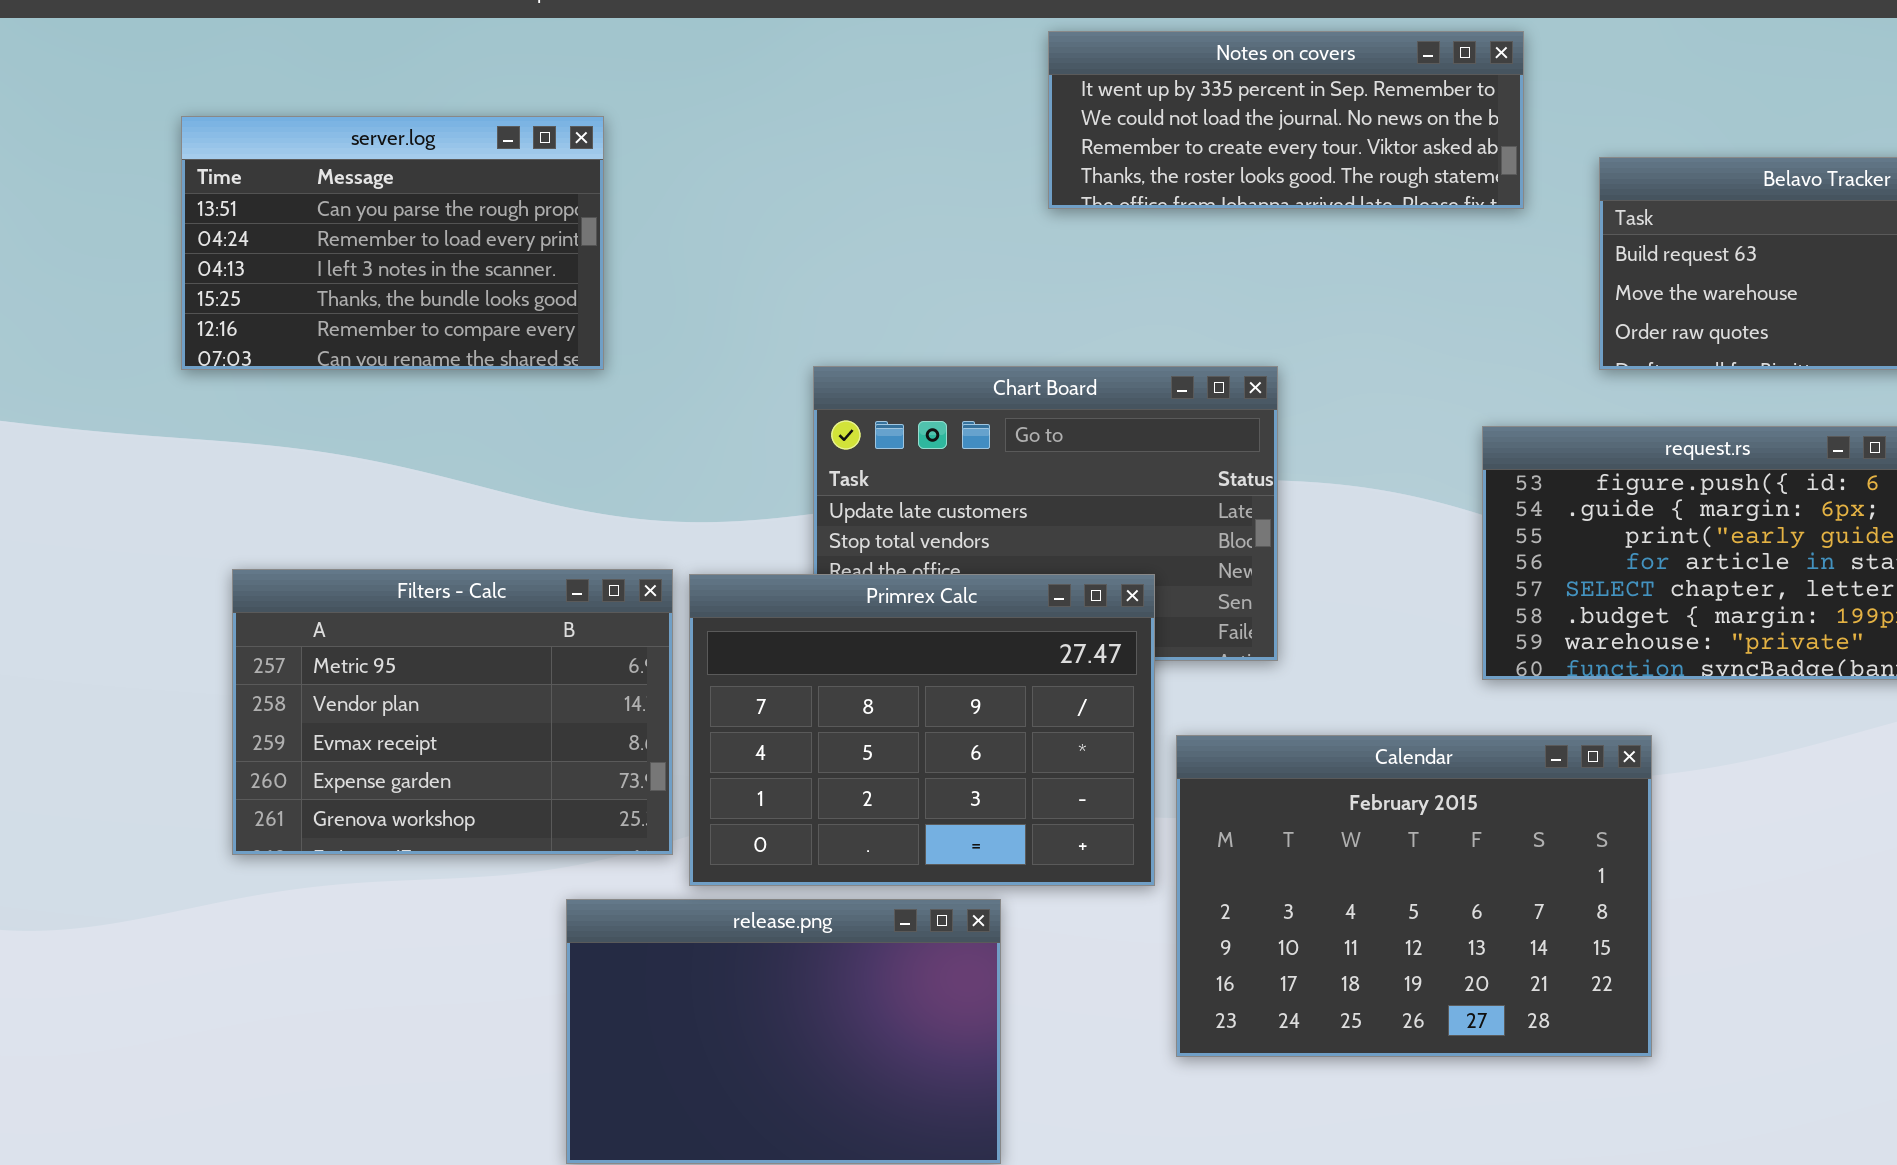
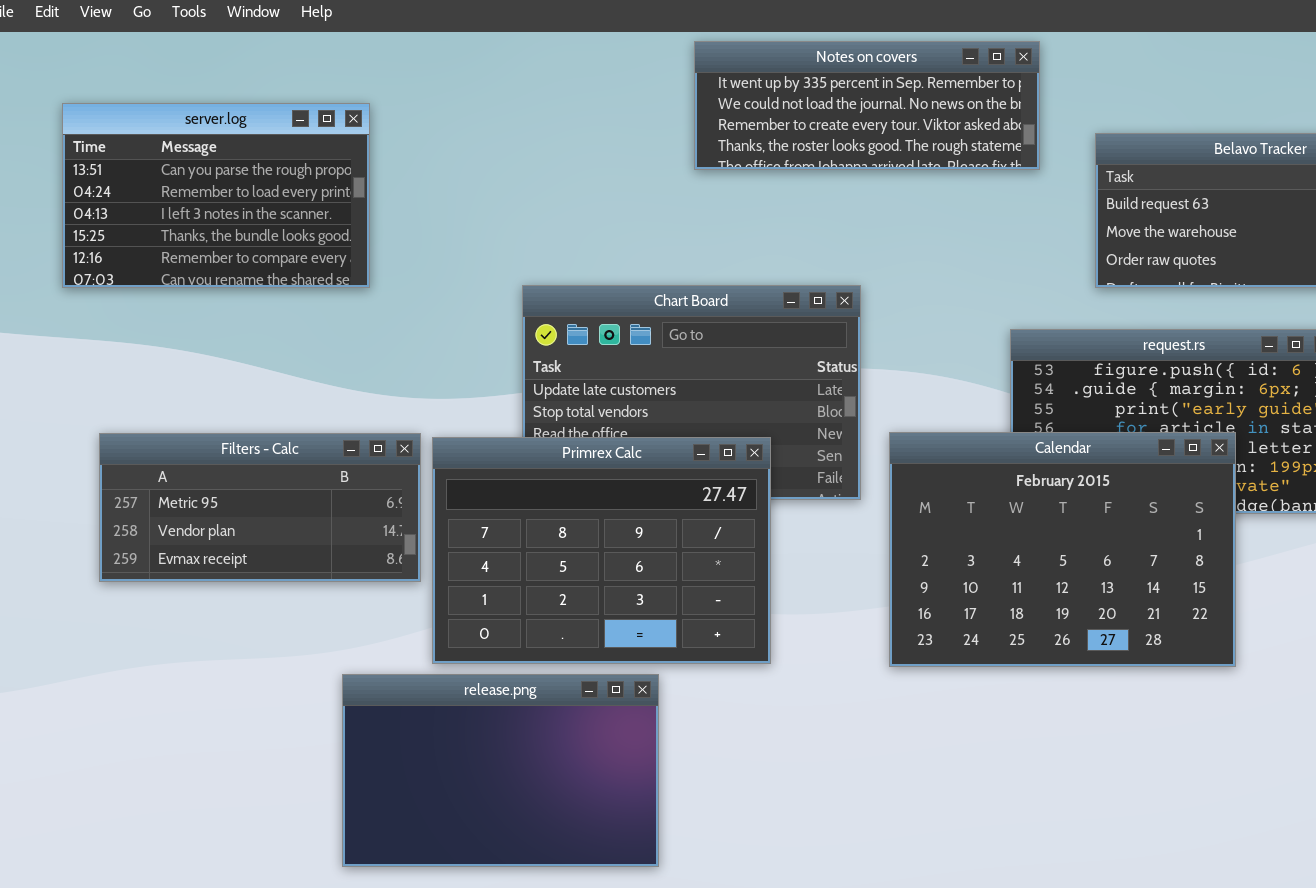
Filters - Calc: [232,569,673,855] -> [99,433,421,582], resized
Calendar: [1176,735,1652,1057] -> [889,432,1236,667], moved

